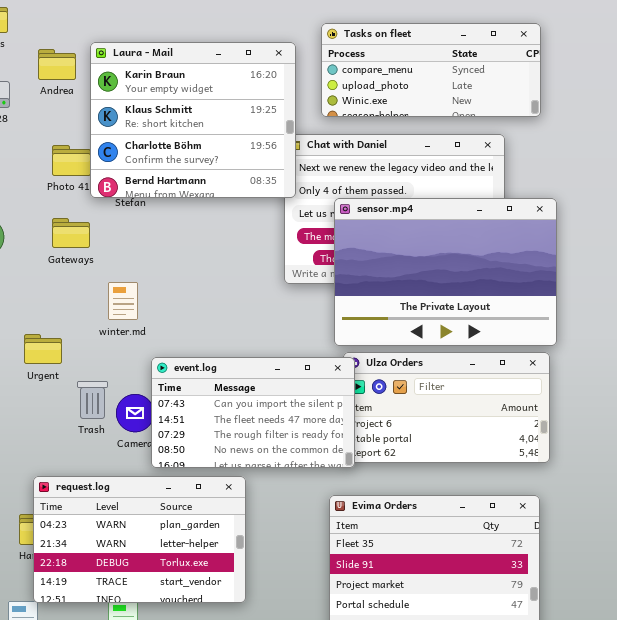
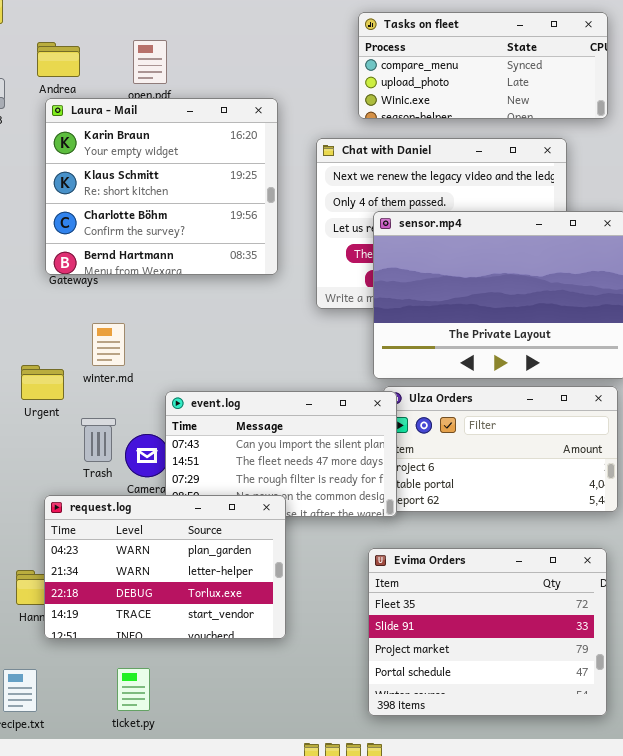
Laura - Mail: [90,42,296,198] -> [45,98,278,275], moved
winter.md: [108,282,138,320] -> [92,323,125,366], moved
request.log: [33,476,246,603] -> [44,495,286,639], moved

